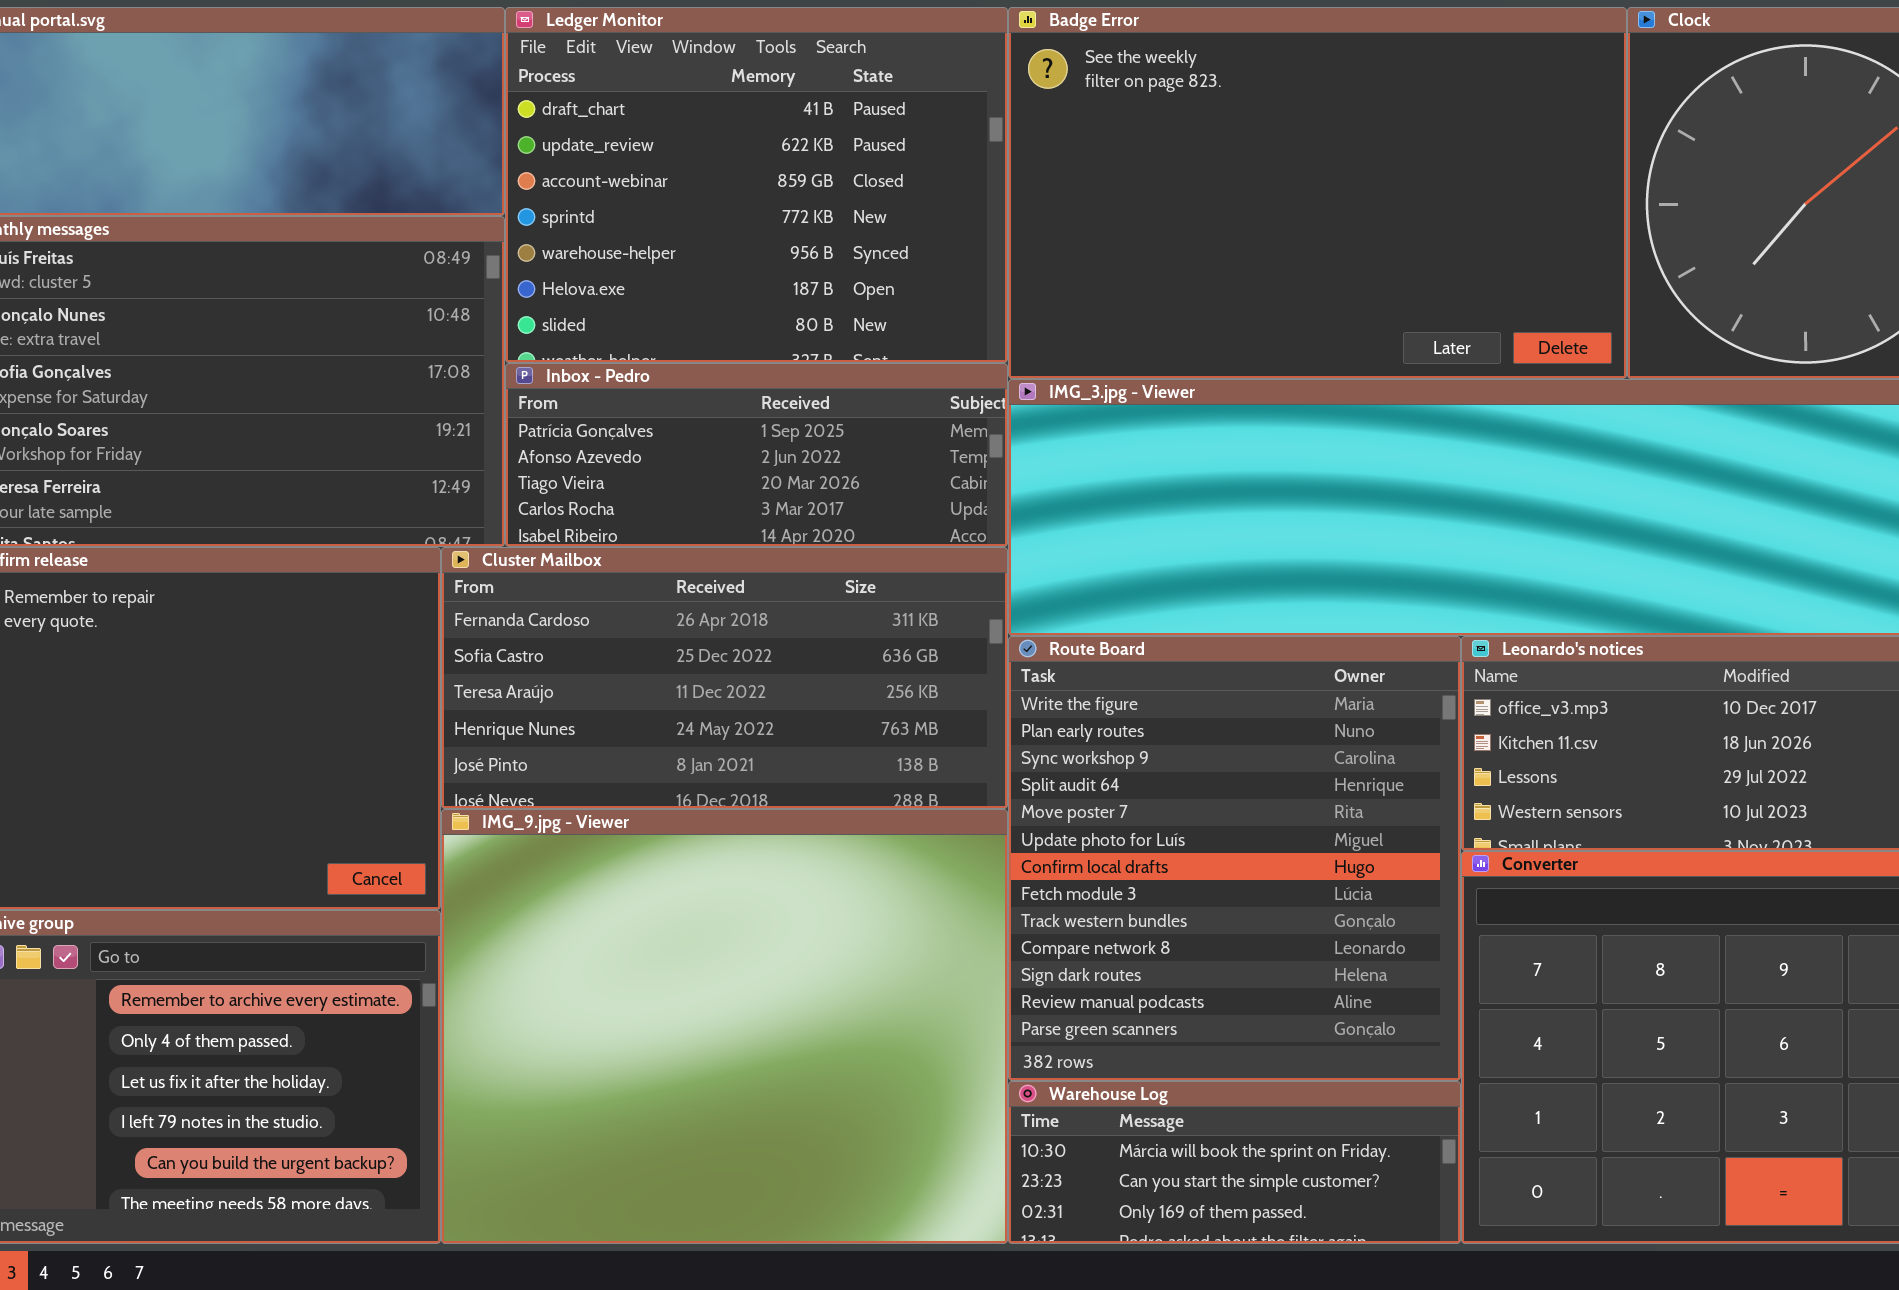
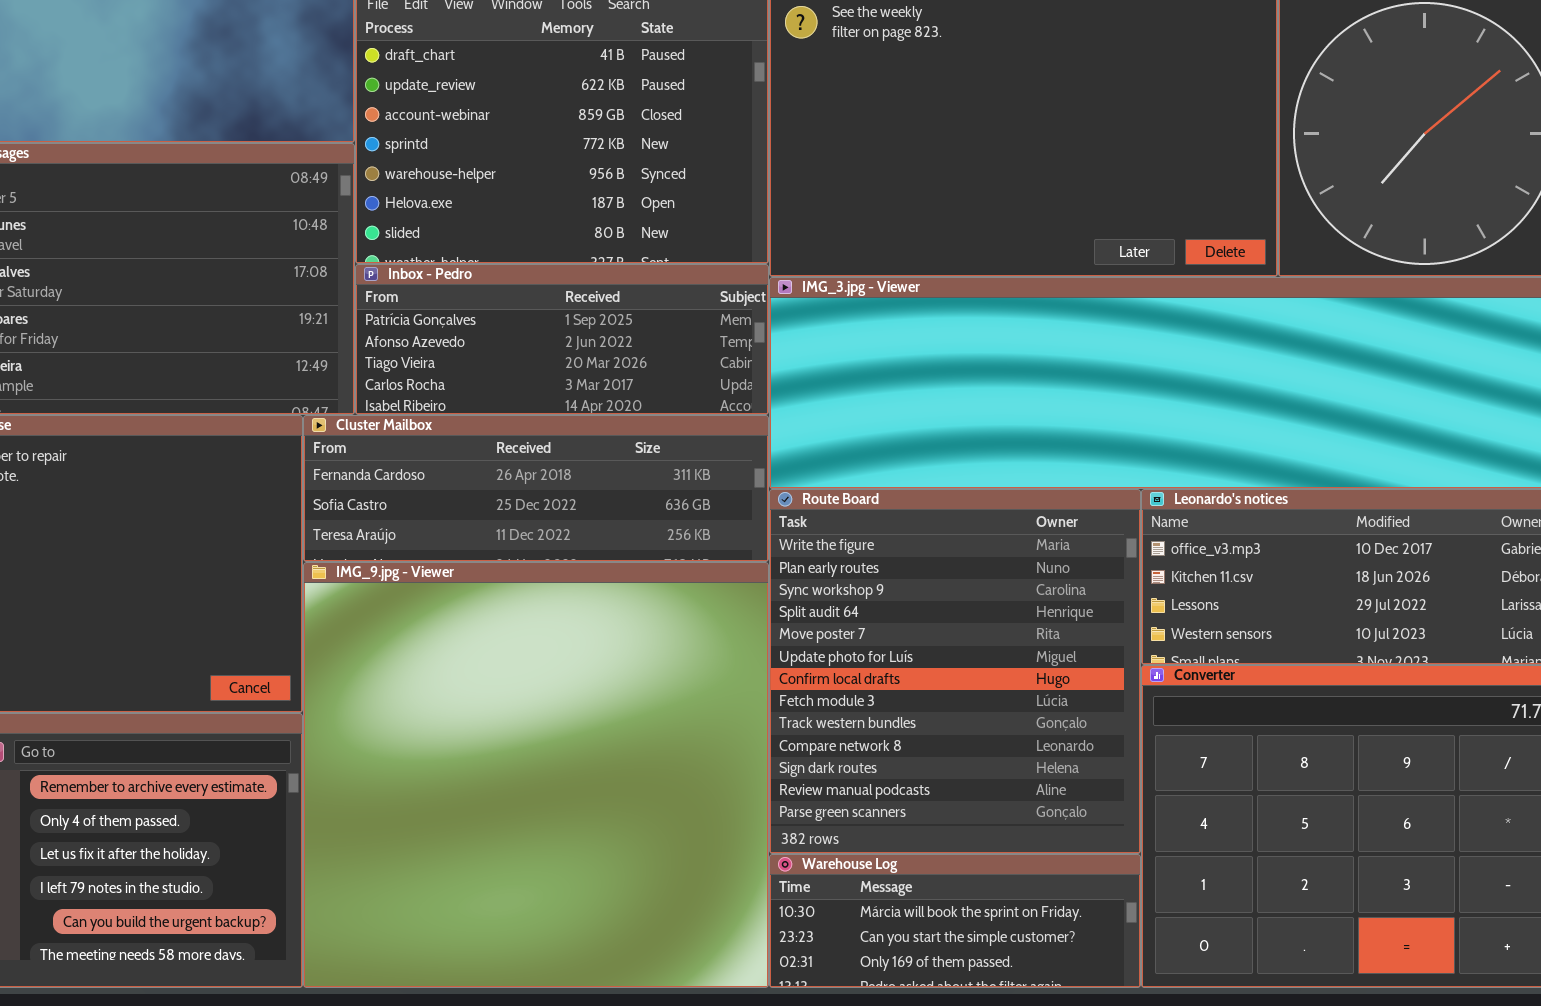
Cluster Mailbox: [441,547,1008,809] -> [303,415,769,562], resized
IMG_9.jpg - Viewer: [441,809,1008,1244] -> [303,562,769,988], resized

